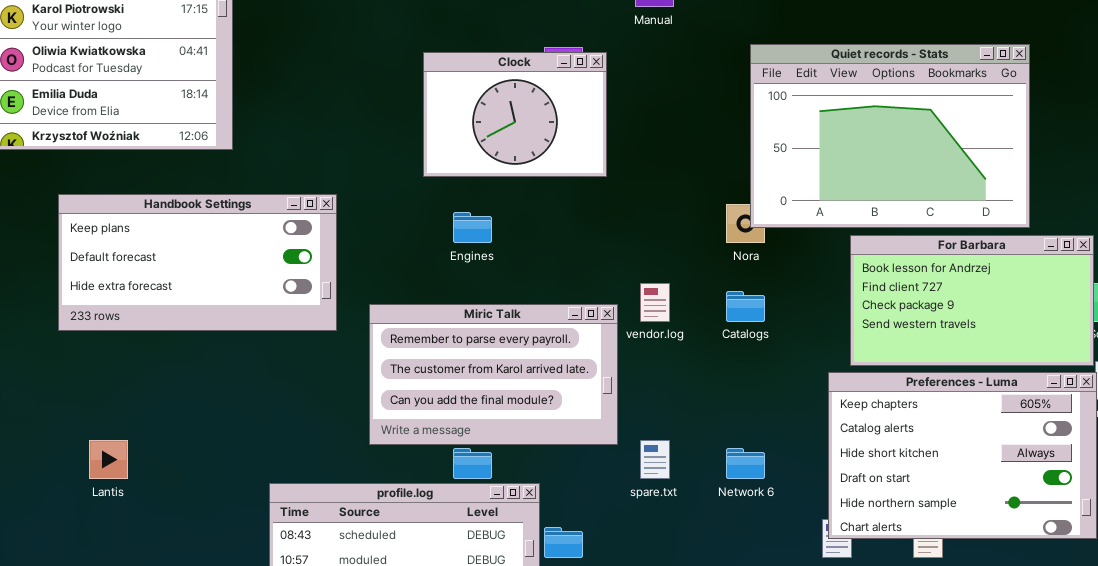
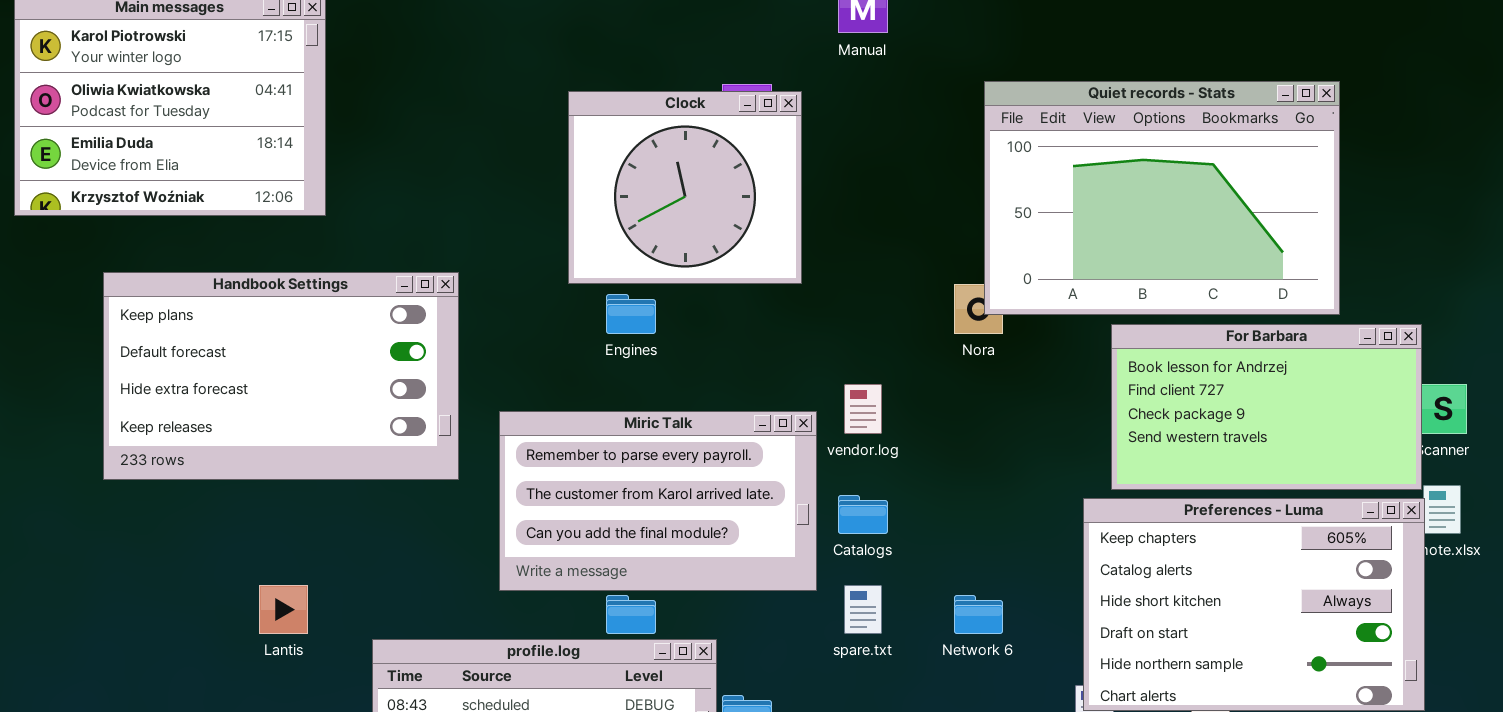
Clock: [423,52,607,177] -> [568,91,802,284], resized
Handbook Settings: [58,194,337,331] -> [103,272,459,480], resized
Catalogs: [726,291,765,322] -> [838,495,888,534], moved
Lantis: [89,440,128,479] -> [259,585,308,634], moved

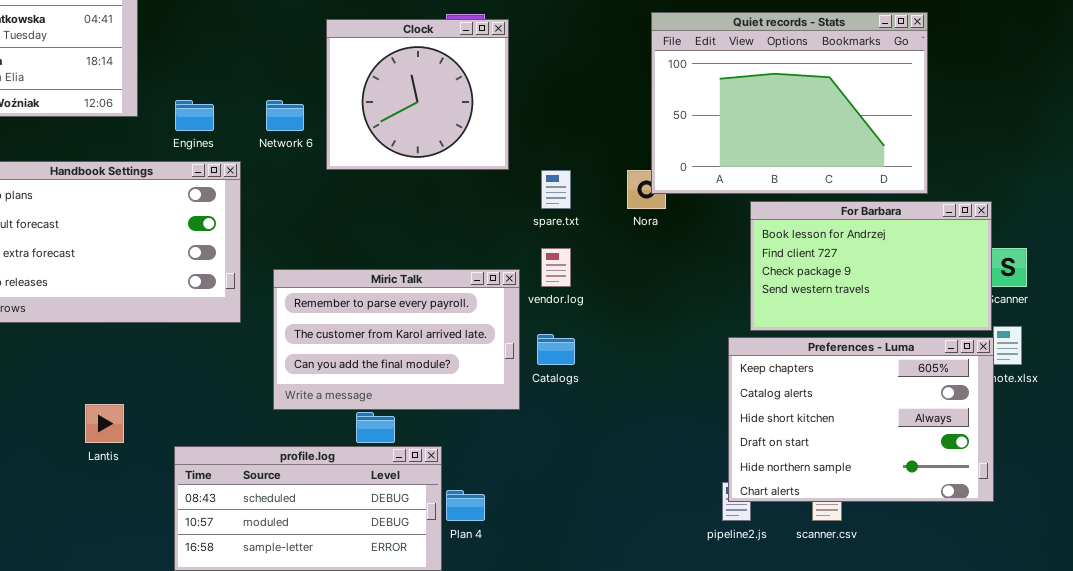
Engines: [606,294,656,334] -> [175,100,214,131], moved
spare.txt: [844,585,882,634] -> [541,170,571,209], moved
Network 6: [954,595,1003,634] -> [266,100,304,131], moved

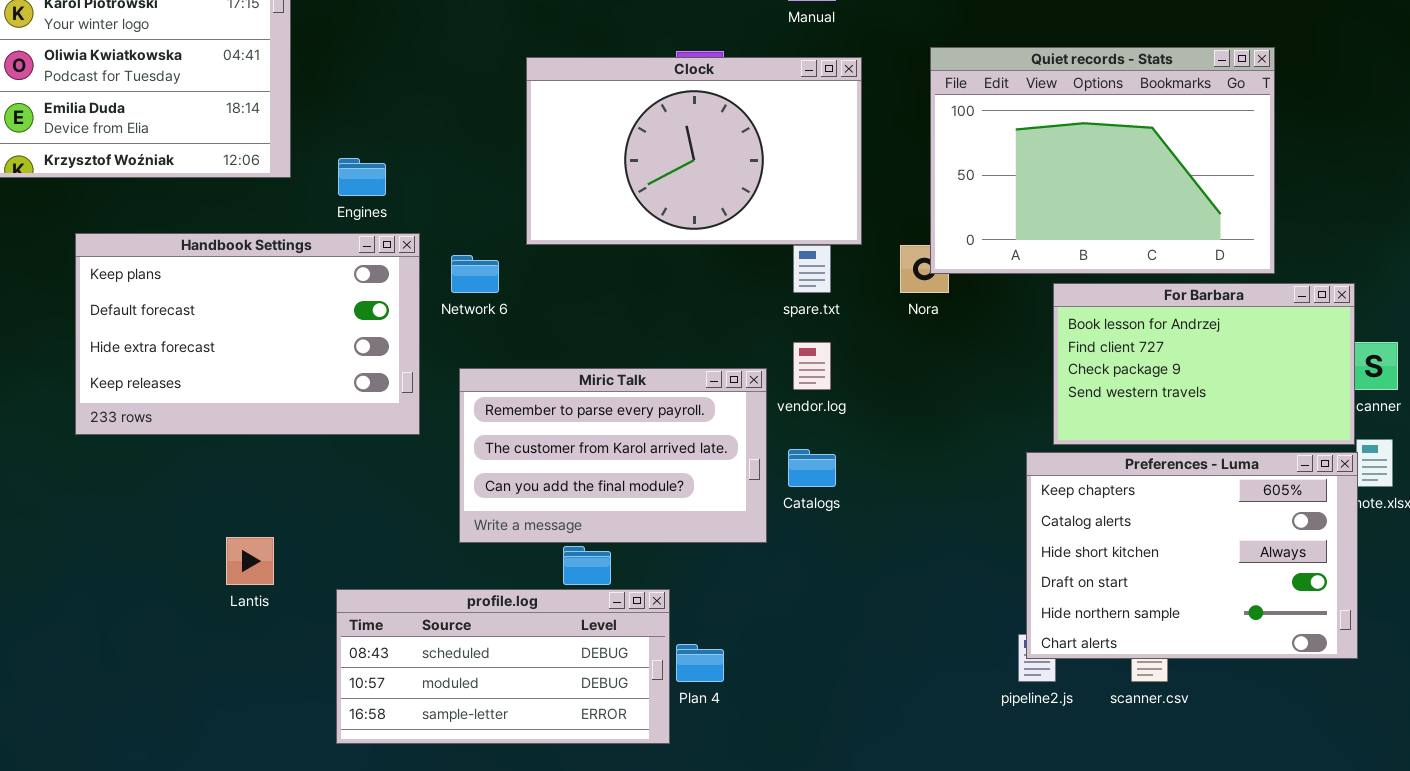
Clock: [326,19,509,170] -> [526,57,862,245], resized
Network 6: [266,100,304,131] -> [451,255,499,293], moved

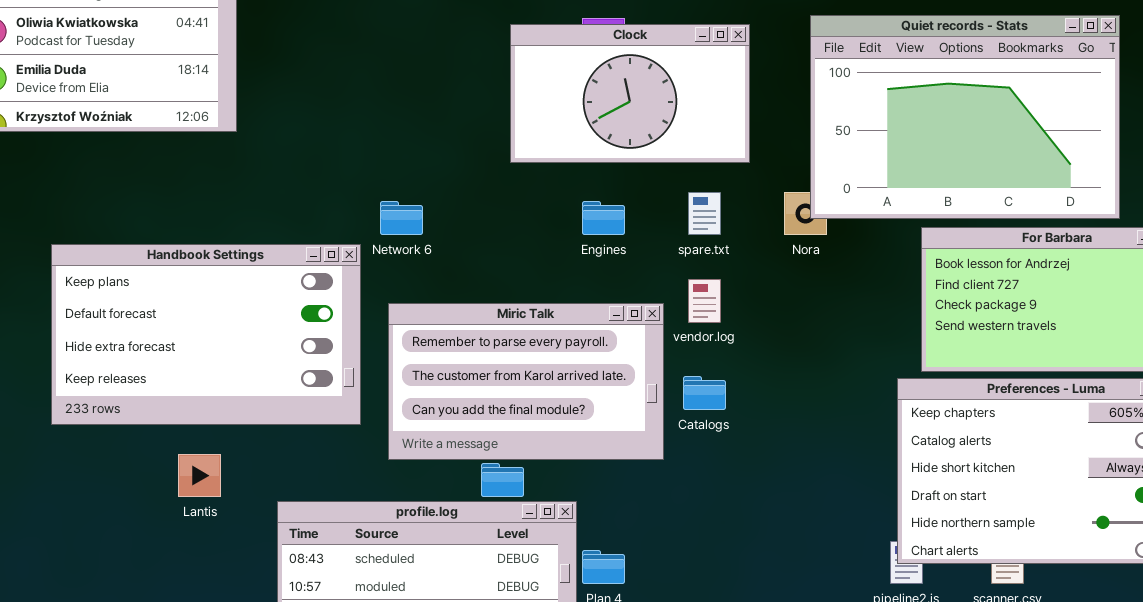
Clock: [526,57,862,245] -> [510,24,750,163], resized
Engines: [338,158,386,196] -> [582,201,625,235], moved
Handbook Settings: [75,233,420,435] -> [51,244,361,425], moved

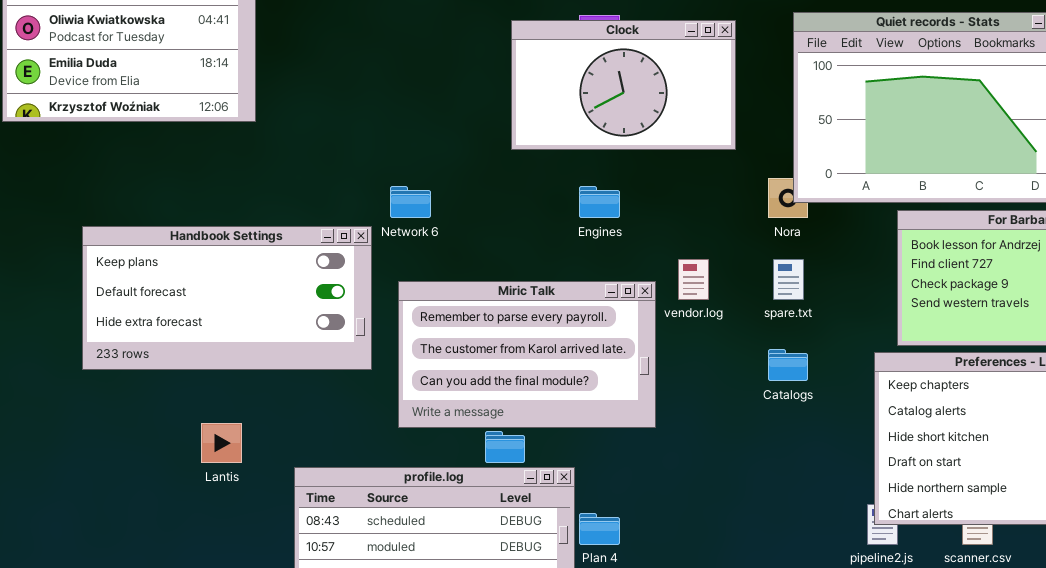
spare.txt: [688,192,721,235] -> [773,259,804,300], moved
Handbook Settings: [51,244,361,425] -> [82,226,372,370], resized
Catalogs: [683,376,726,410] -> [768,349,808,381], moved

